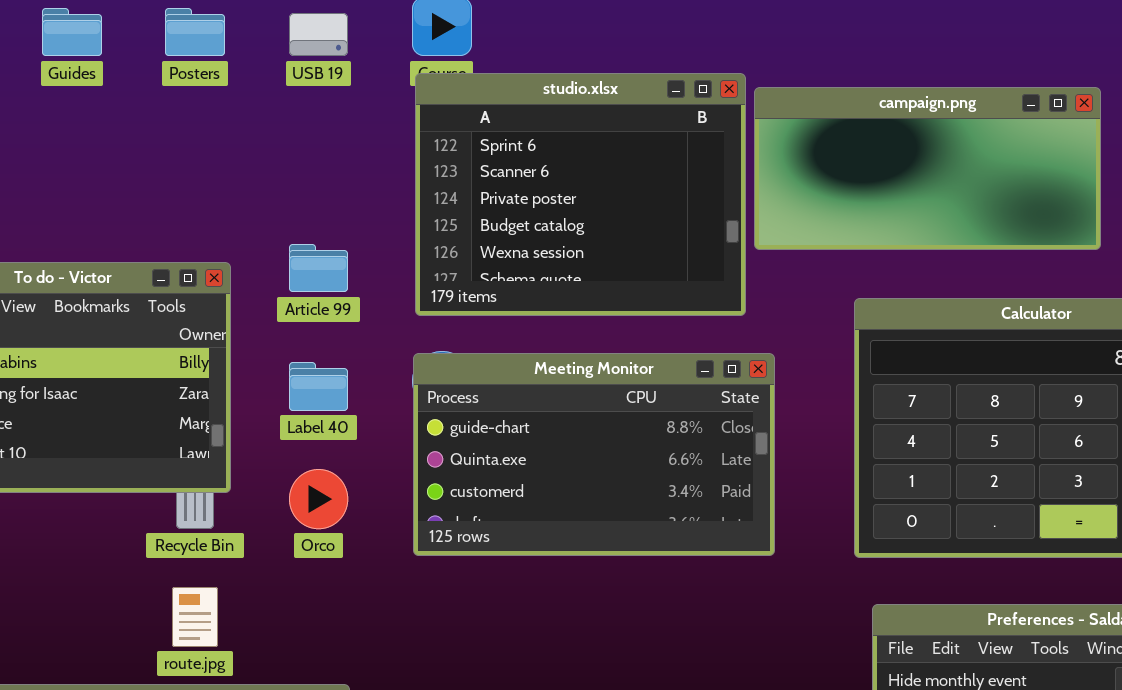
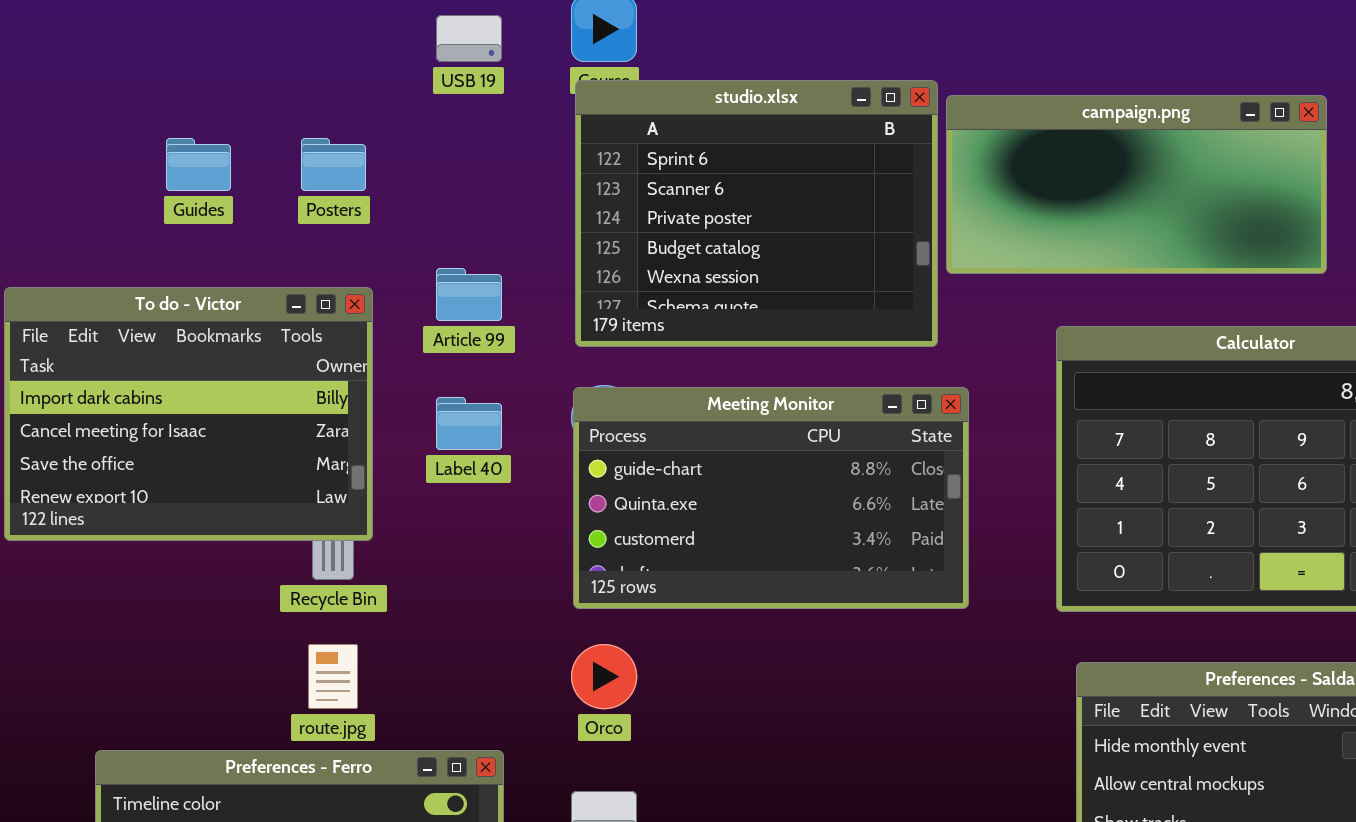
Guides: [42,8,102,56] -> [166,138,231,191], moved
Posters: [165,8,225,56] -> [301,138,366,191], moved
Orco: [289,469,348,529] -> [571,644,637,709], moved

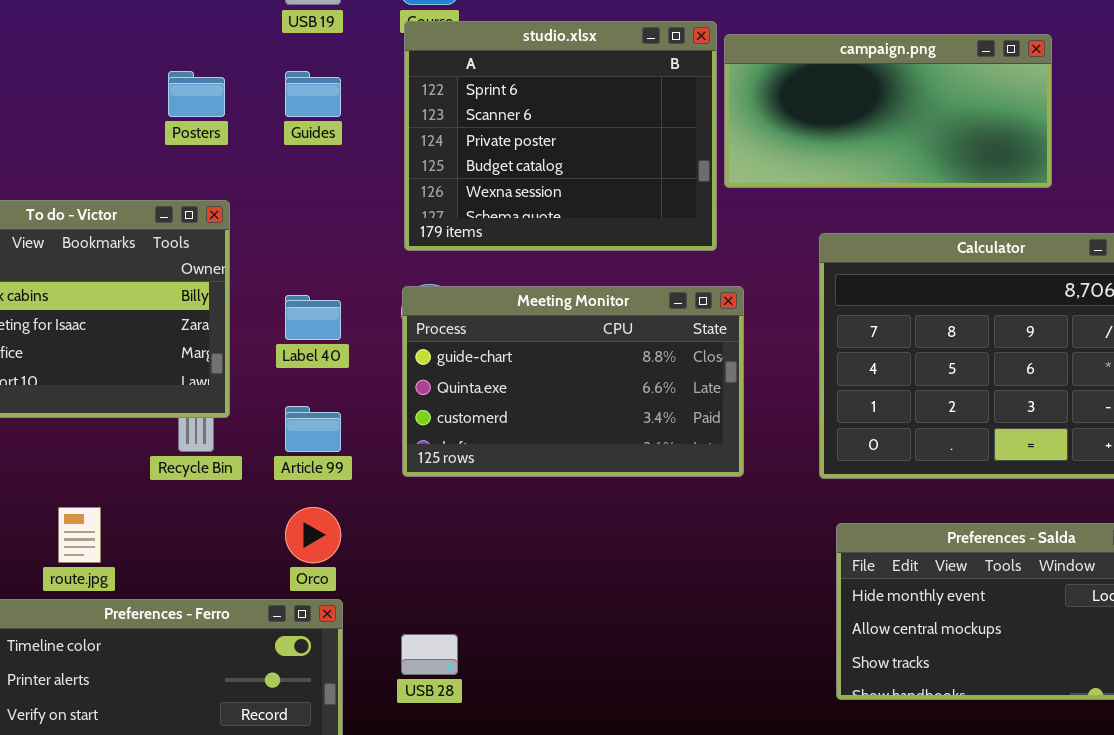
Guides: [166,138,231,191] -> [285,71,341,117], moved
Article 99: [436,268,502,321] -> [285,406,341,452], moved
route.jpg: [308,644,358,709] -> [58,507,101,563], moved
Orco: [571,644,637,709] -> [285,507,341,563], moved

